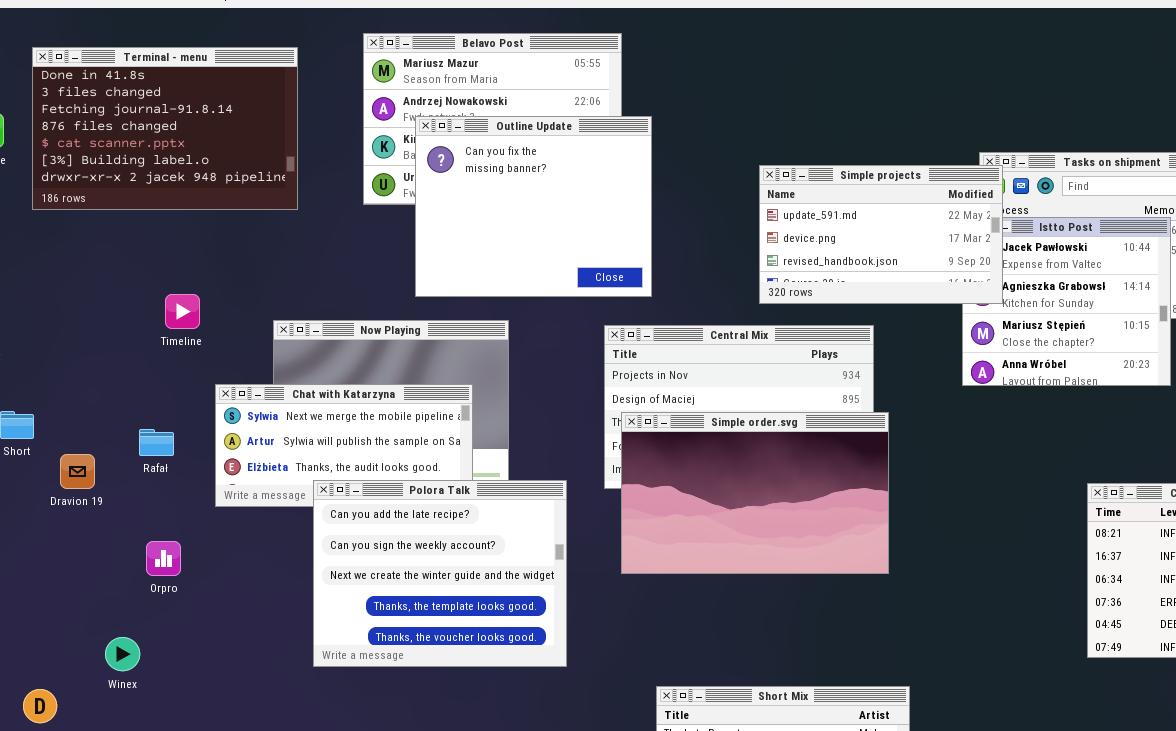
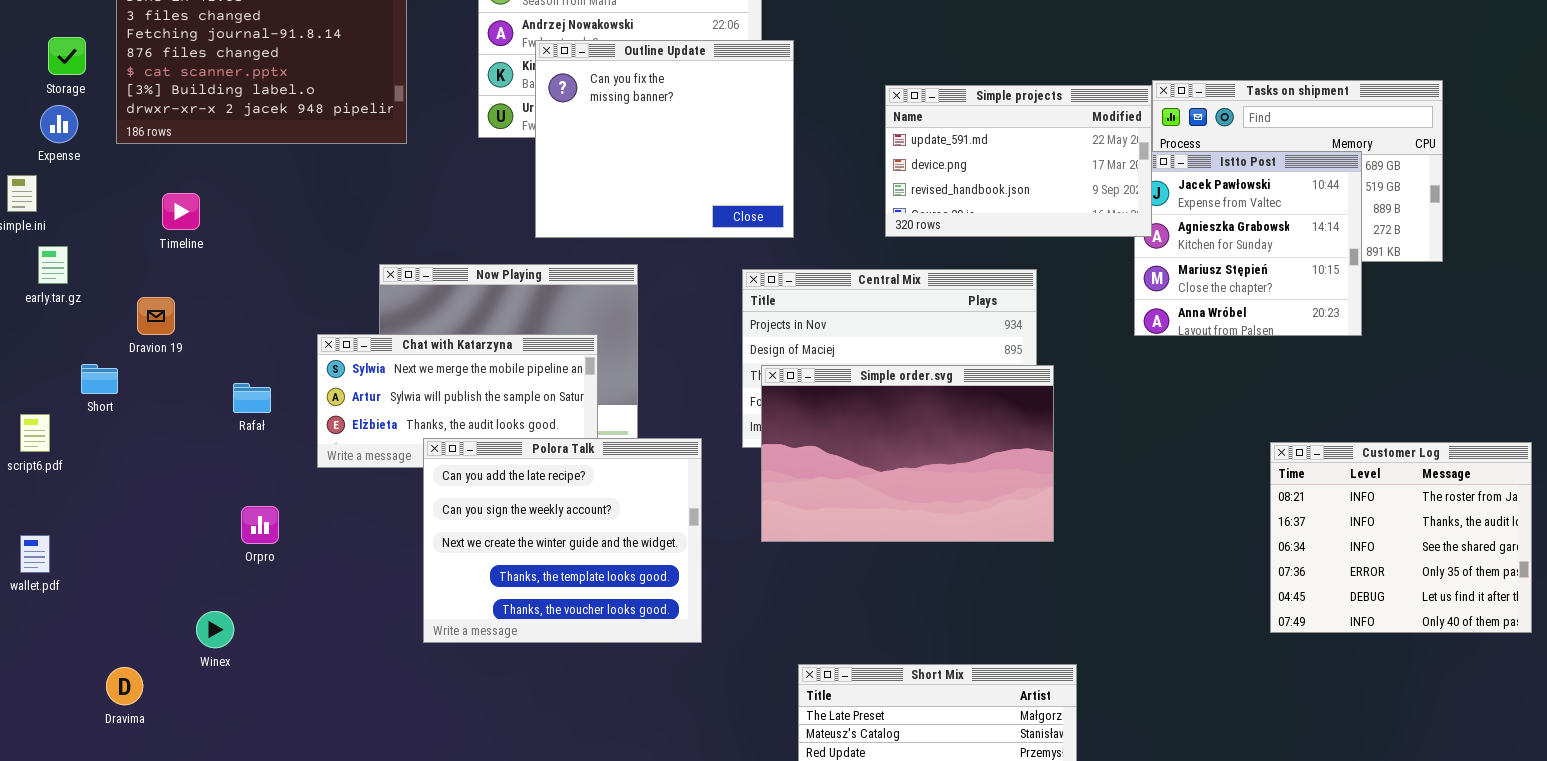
Simple projects: [759,165,1003,304] -> [885,85,1152,237], moved
Timeline: [165,294,200,329] -> [162,193,200,230], moved
Dravion 19: [60,454,95,489] -> [137,297,175,335], moved

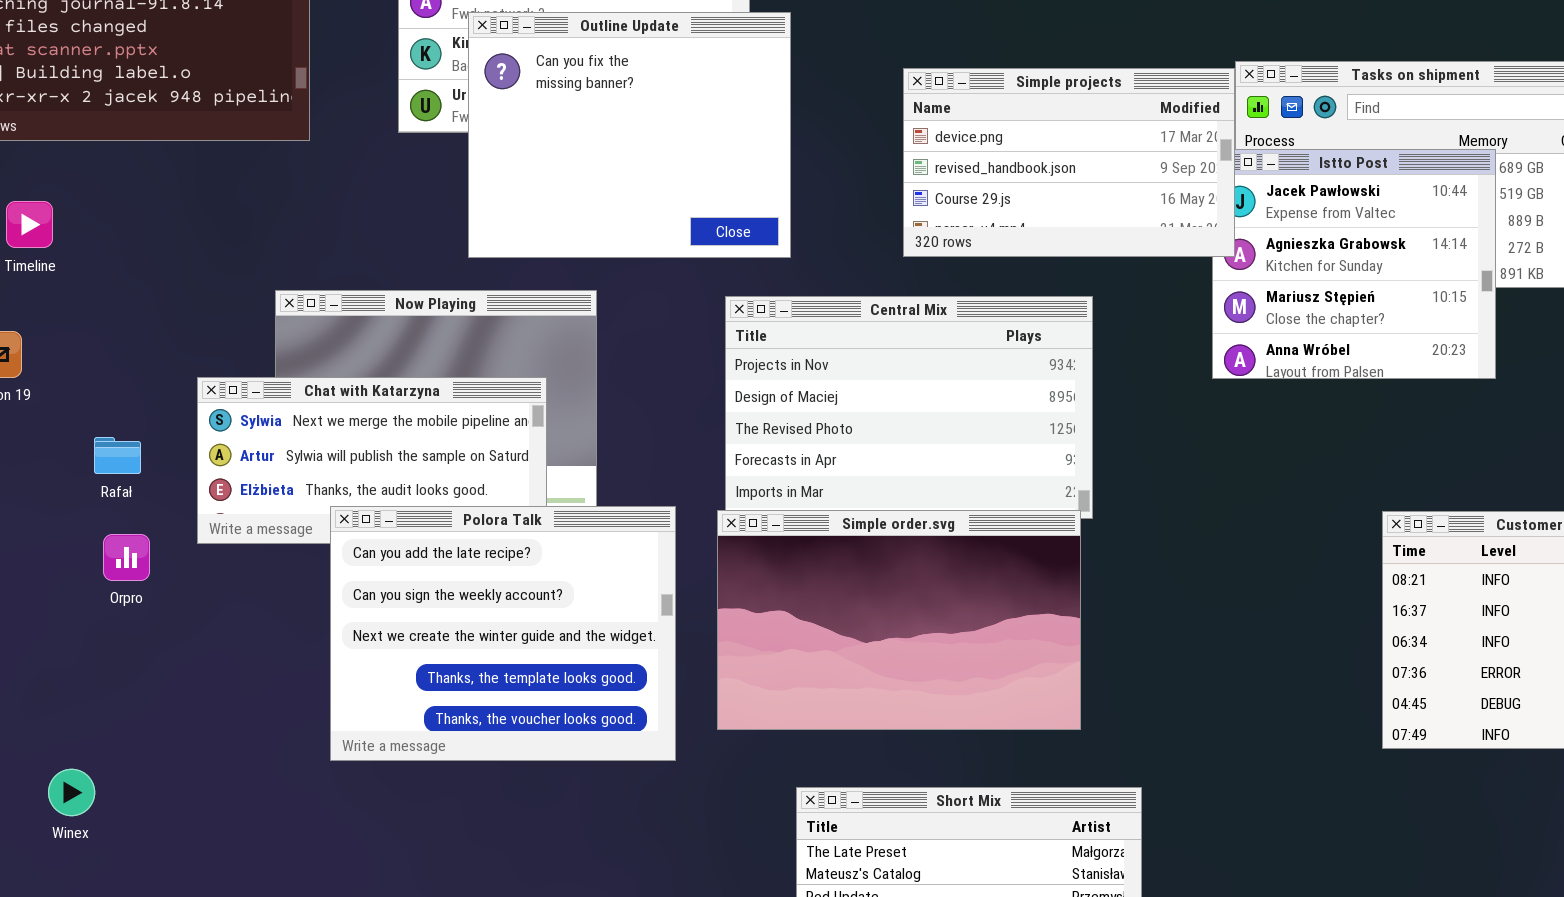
Simple projects: [885,85,1152,237] -> [903,68,1235,257], scrolled down 1 row
Simple order.svg: [761,365,1054,542] -> [717,510,1081,730], moved
Orpro: [241,506,279,544] -> [103,534,150,581], moved
Winex: [196,611,234,648] -> [48,769,95,816], moved

